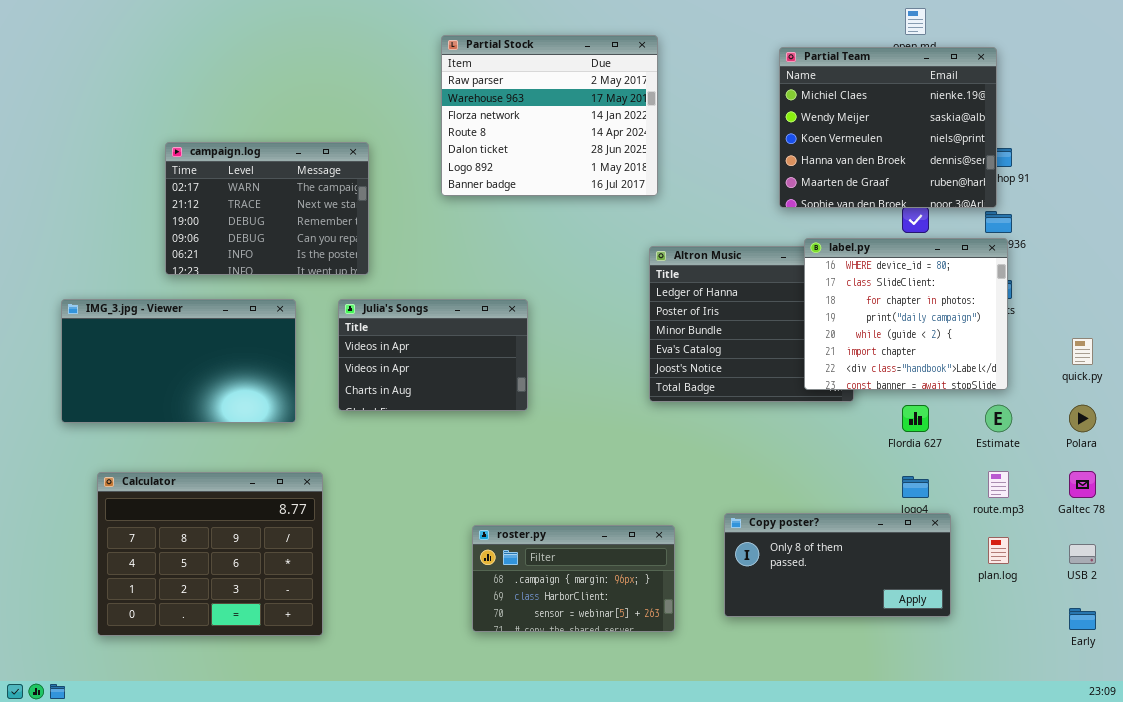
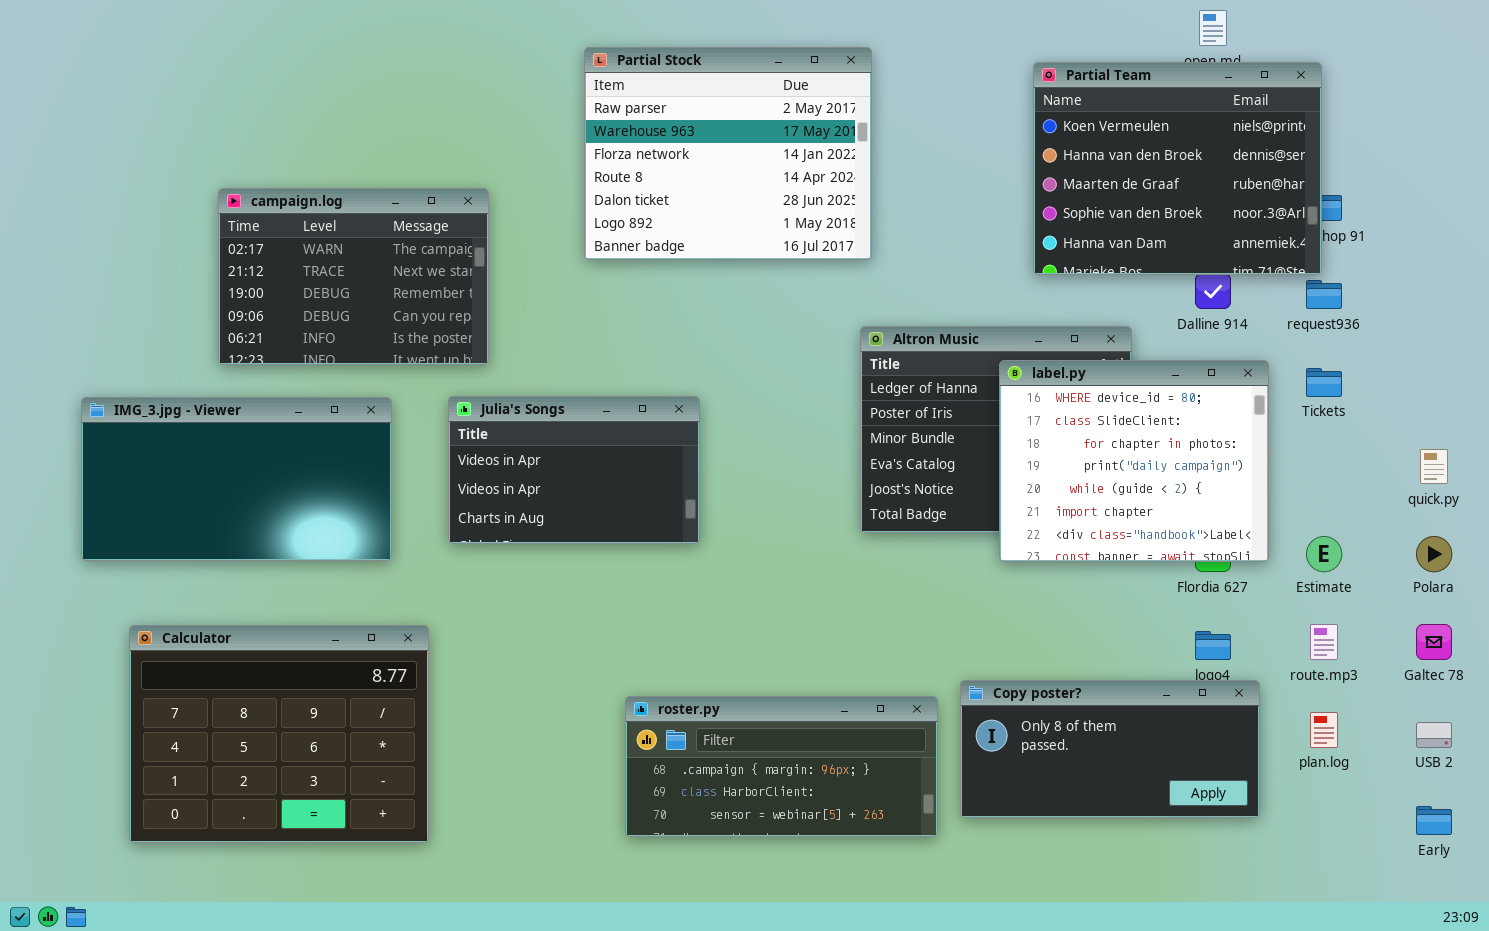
Partial Team: [779,47,997,208] -> [1033,62,1322,275], scrolled down 2 rows
label.py: [804,238,1008,390] -> [999,360,1269,562], moved
roster.py: [472,525,675,632] -> [625,696,938,837], resized

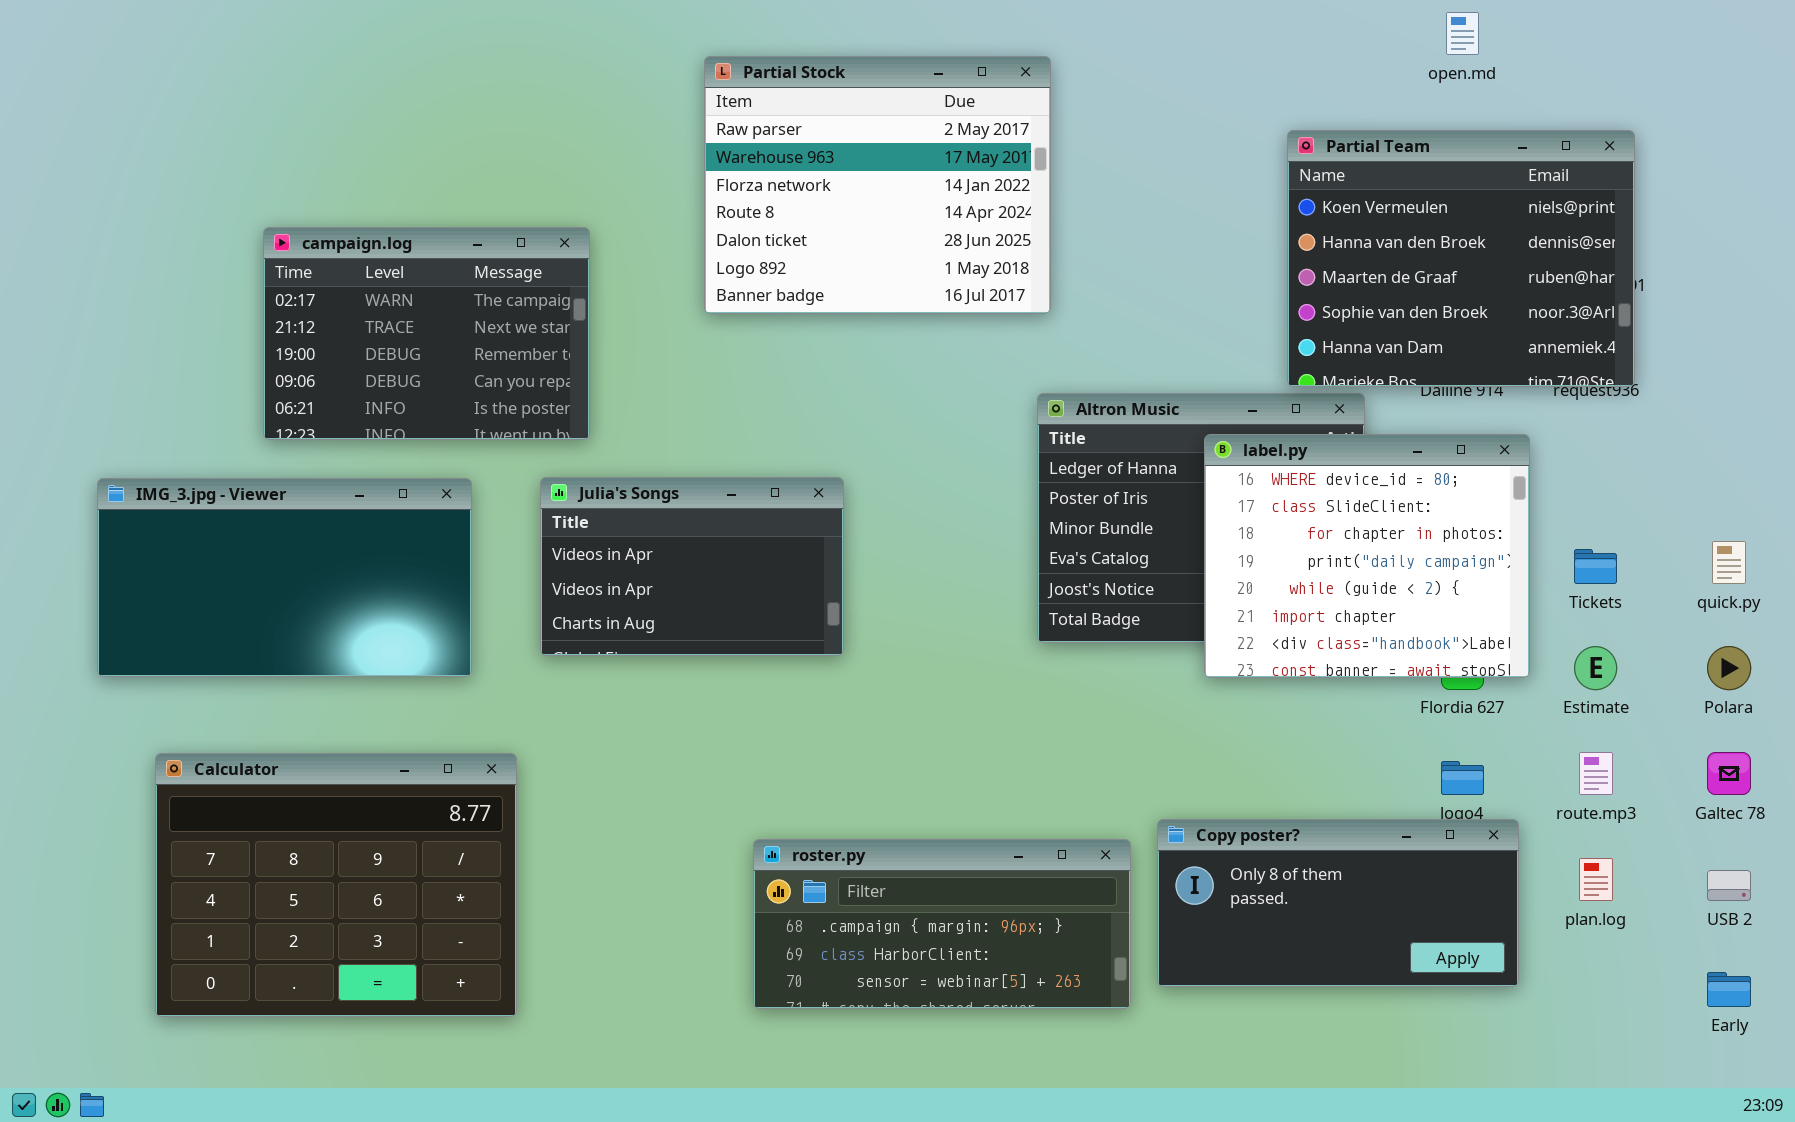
Partial Team: [1033,62,1322,275] -> [1287,130,1635,387], moved
Tickets: [1306,368,1342,397] -> [1574,549,1617,584], moved

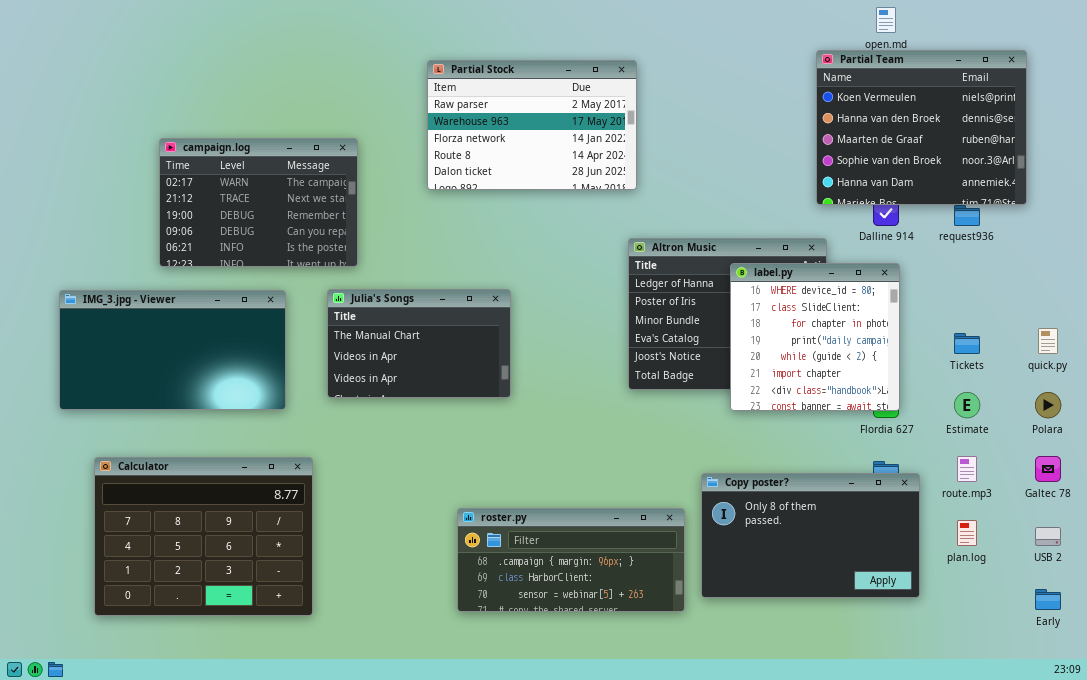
Partial Stock: [704,56,1051,314] -> [427,60,637,190], resized
Partial Team: [1287,130,1635,387] -> [816,50,1027,205], moved
label.py: [1204,434,1530,678] -> [730,263,900,411], resized
Julia's Songs: [540,477,844,656] -> [327,289,511,398], scrolled up 1 row
Copy poster?: [1157,819,1519,987] -> [701,473,920,598], resized

